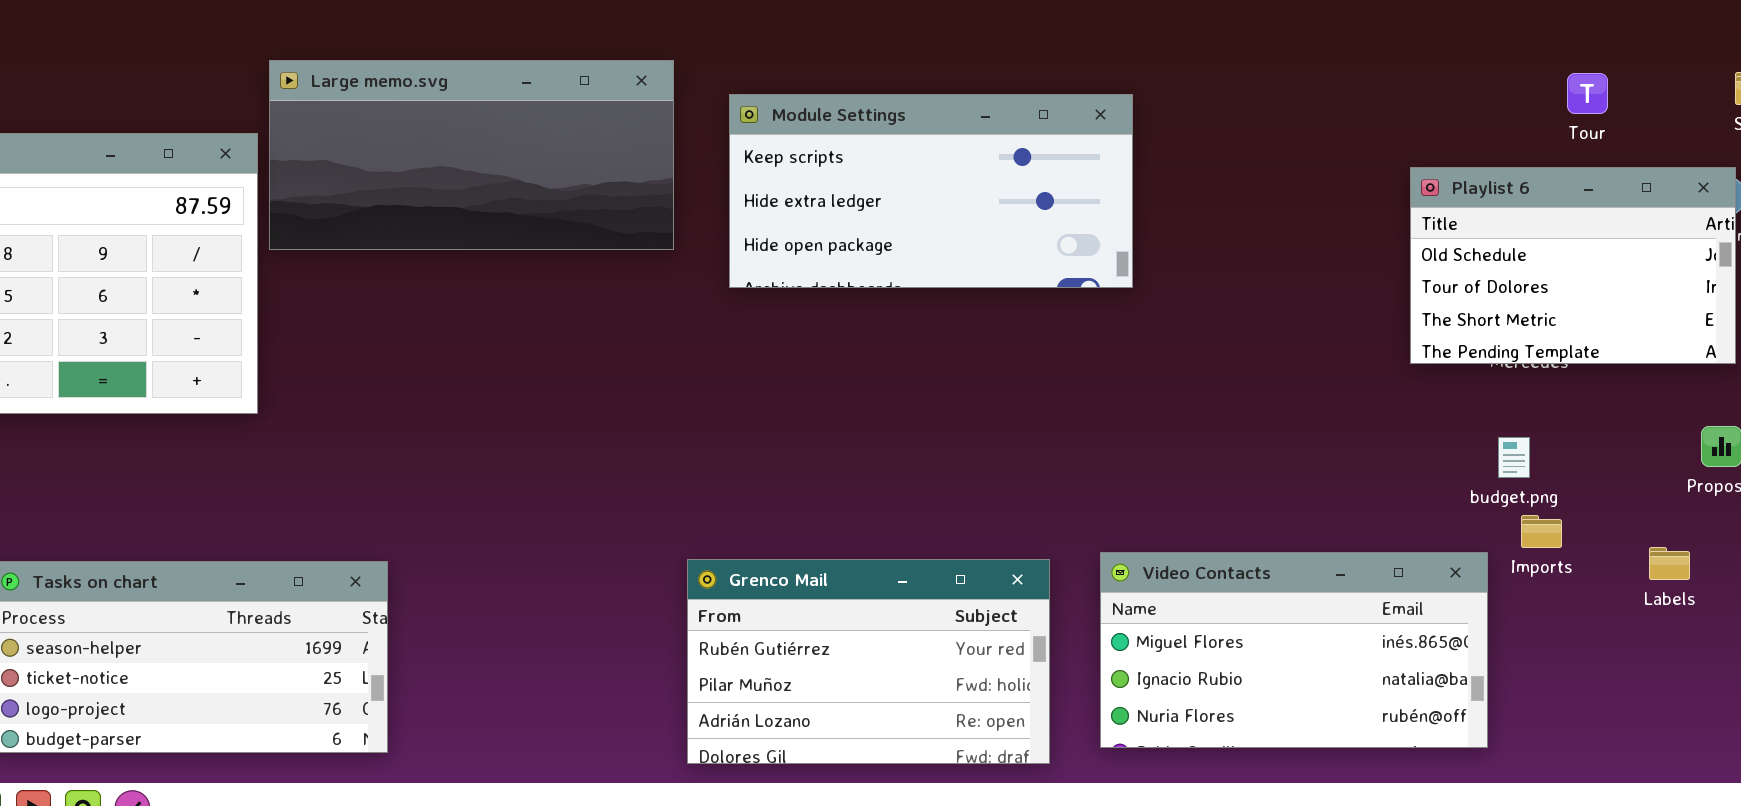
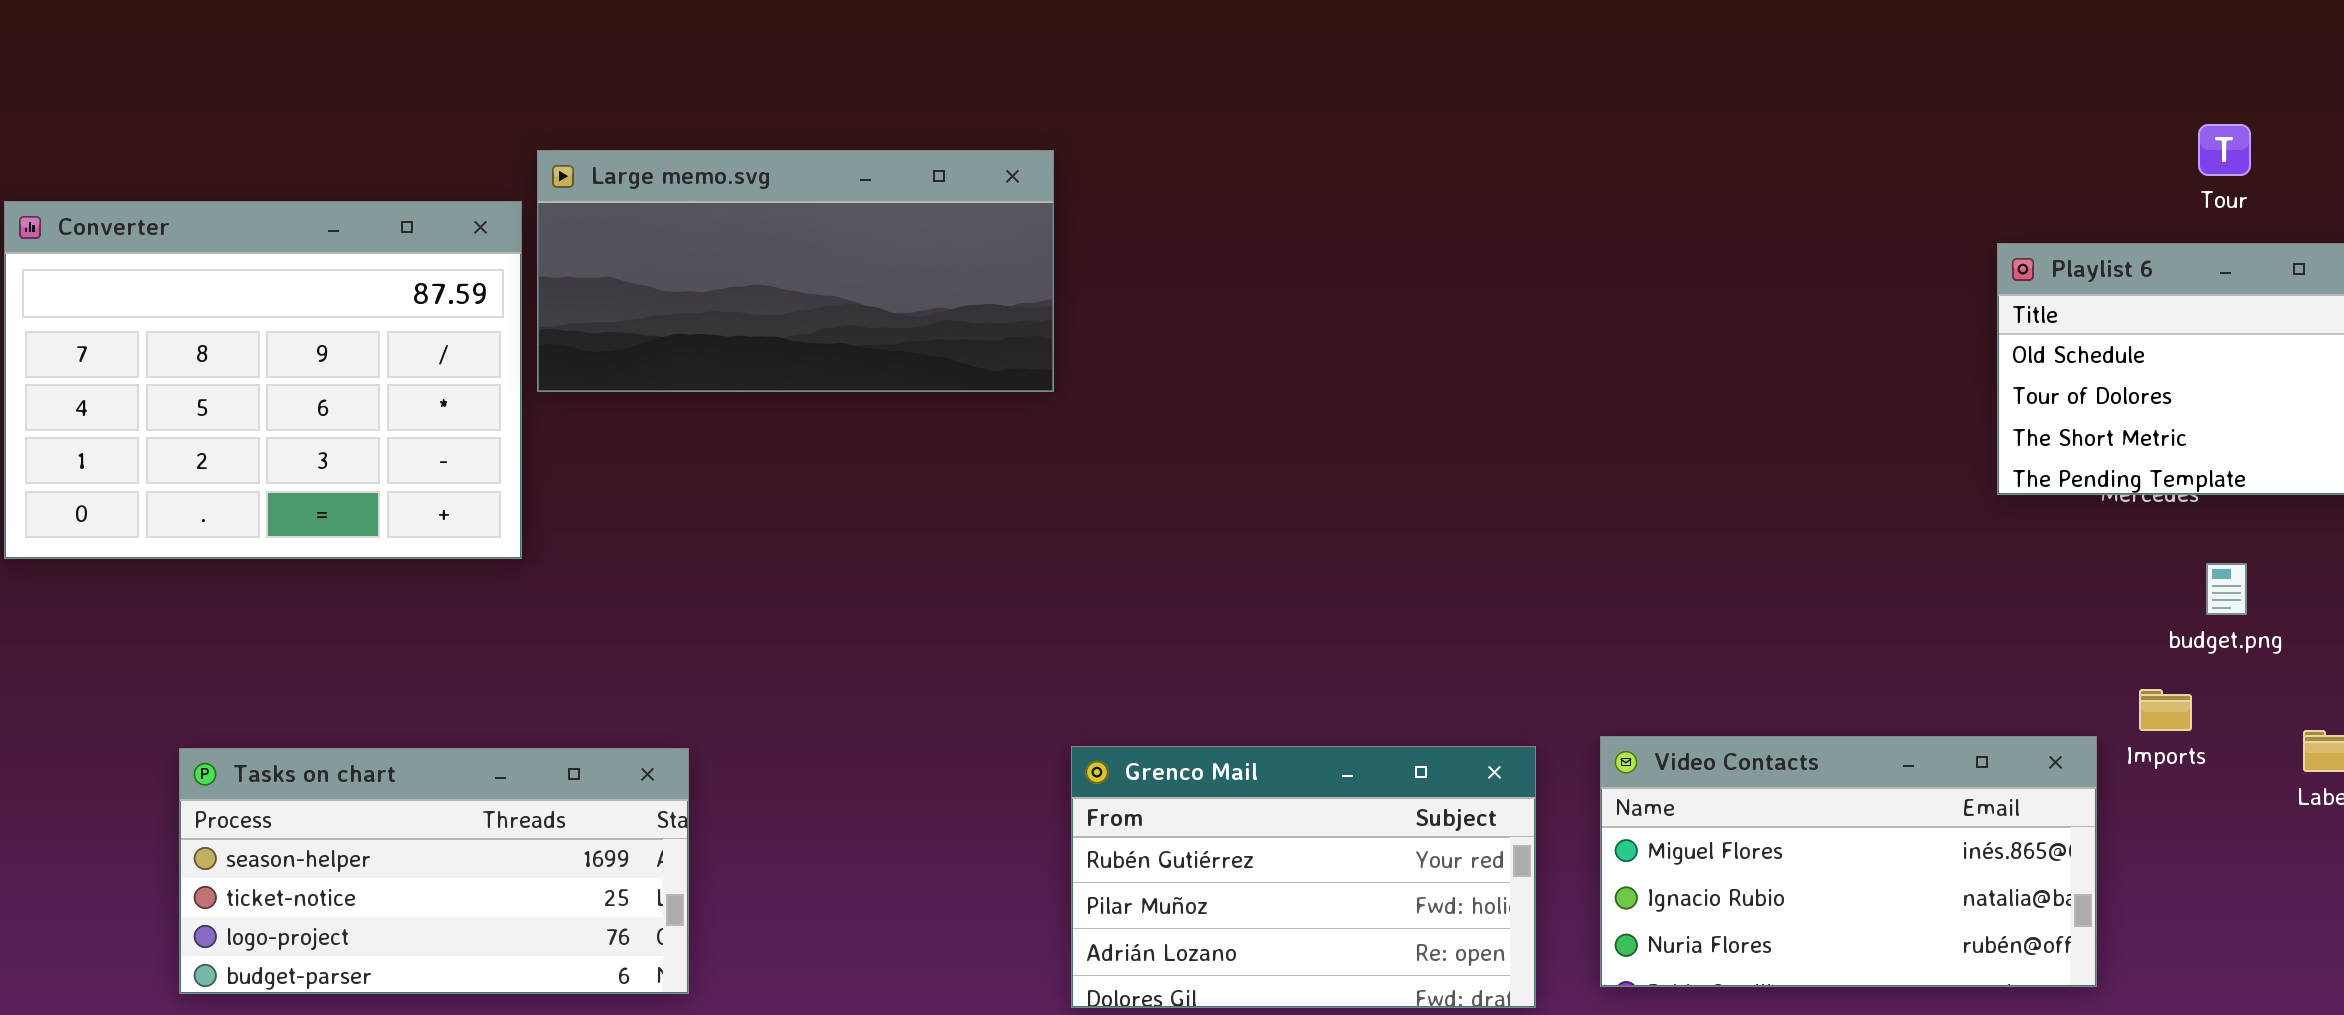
Large memo.svg: [269,60,674,250] -> [537,150,1054,392], moved
Module Settings: [729,94,1133,288] -> none, closed
budget.png: [1498,437,1530,478] -> [2206,563,2247,615], moved

